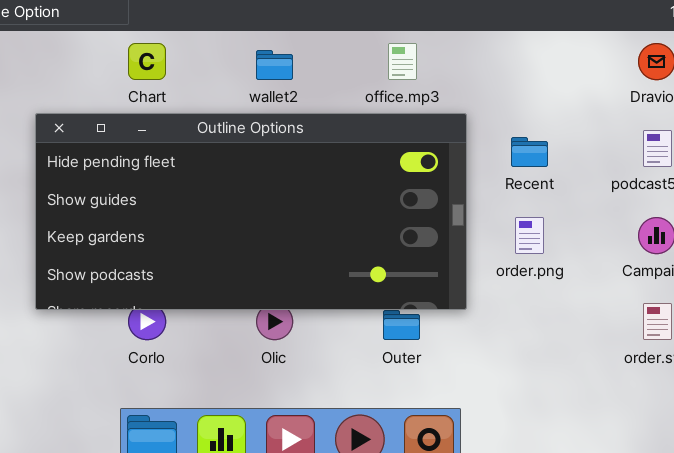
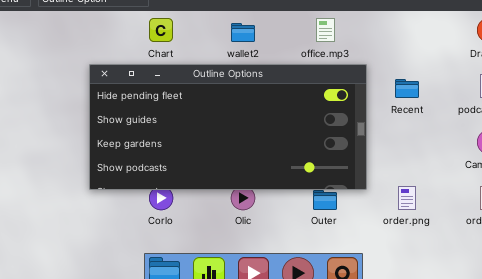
order.png: [515,217,544,254] -> [398,186,416,210], moved

